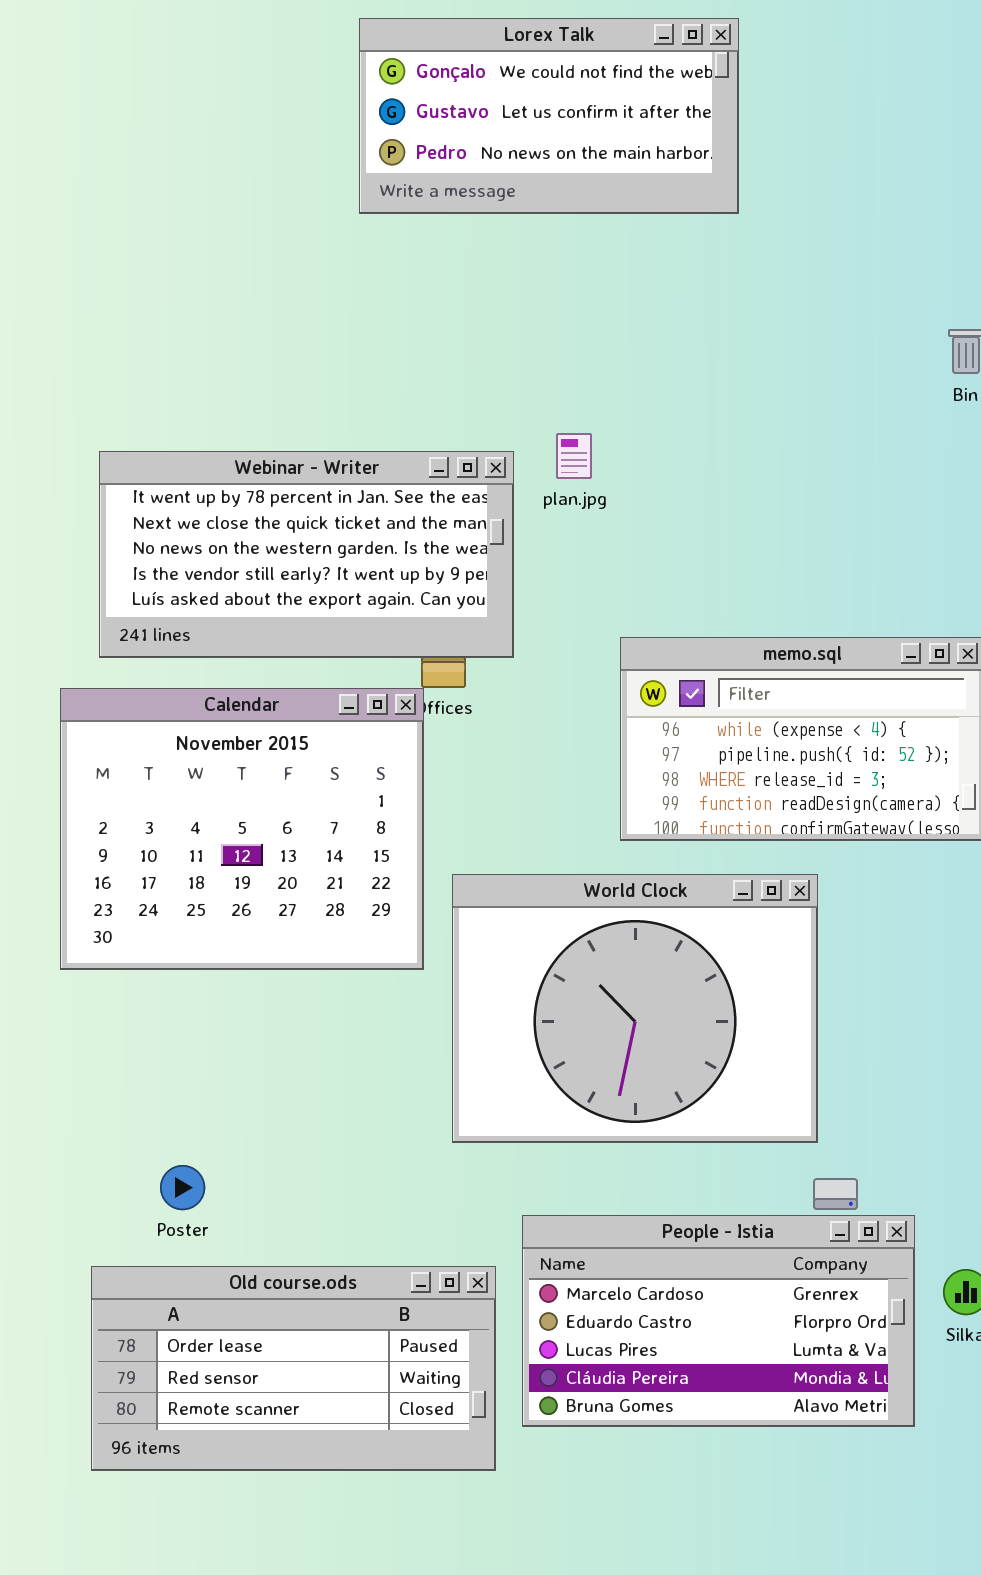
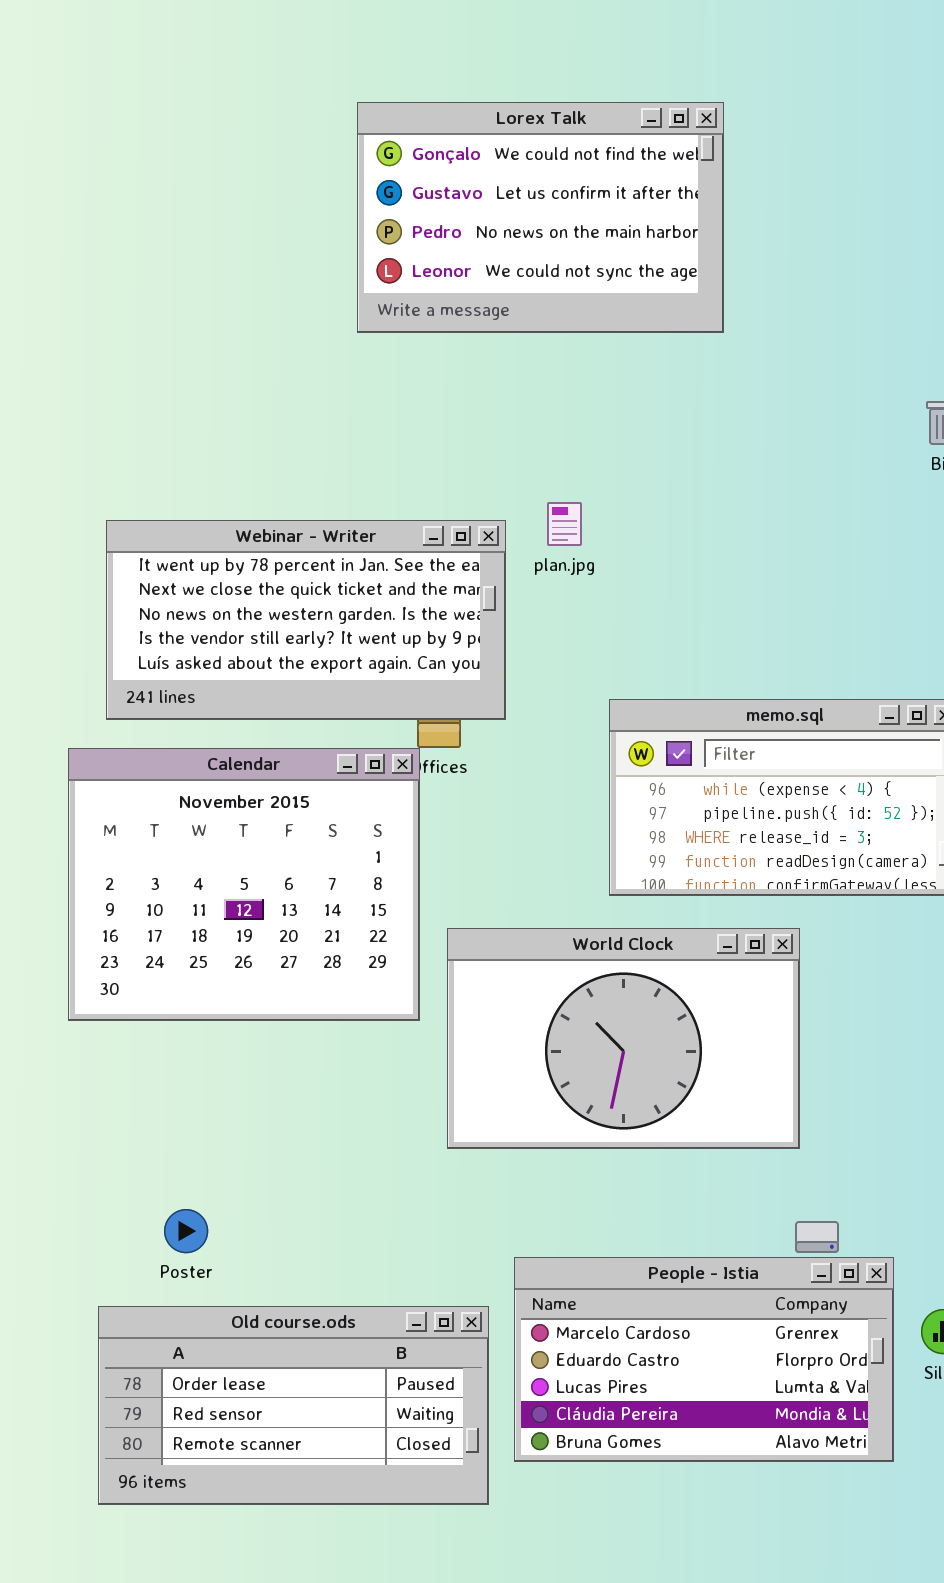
Lorex Talk: [359,18,739,214] -> [357,102,724,333], resized
World Clock: [452,874,818,1143] -> [447,928,800,1149], resized

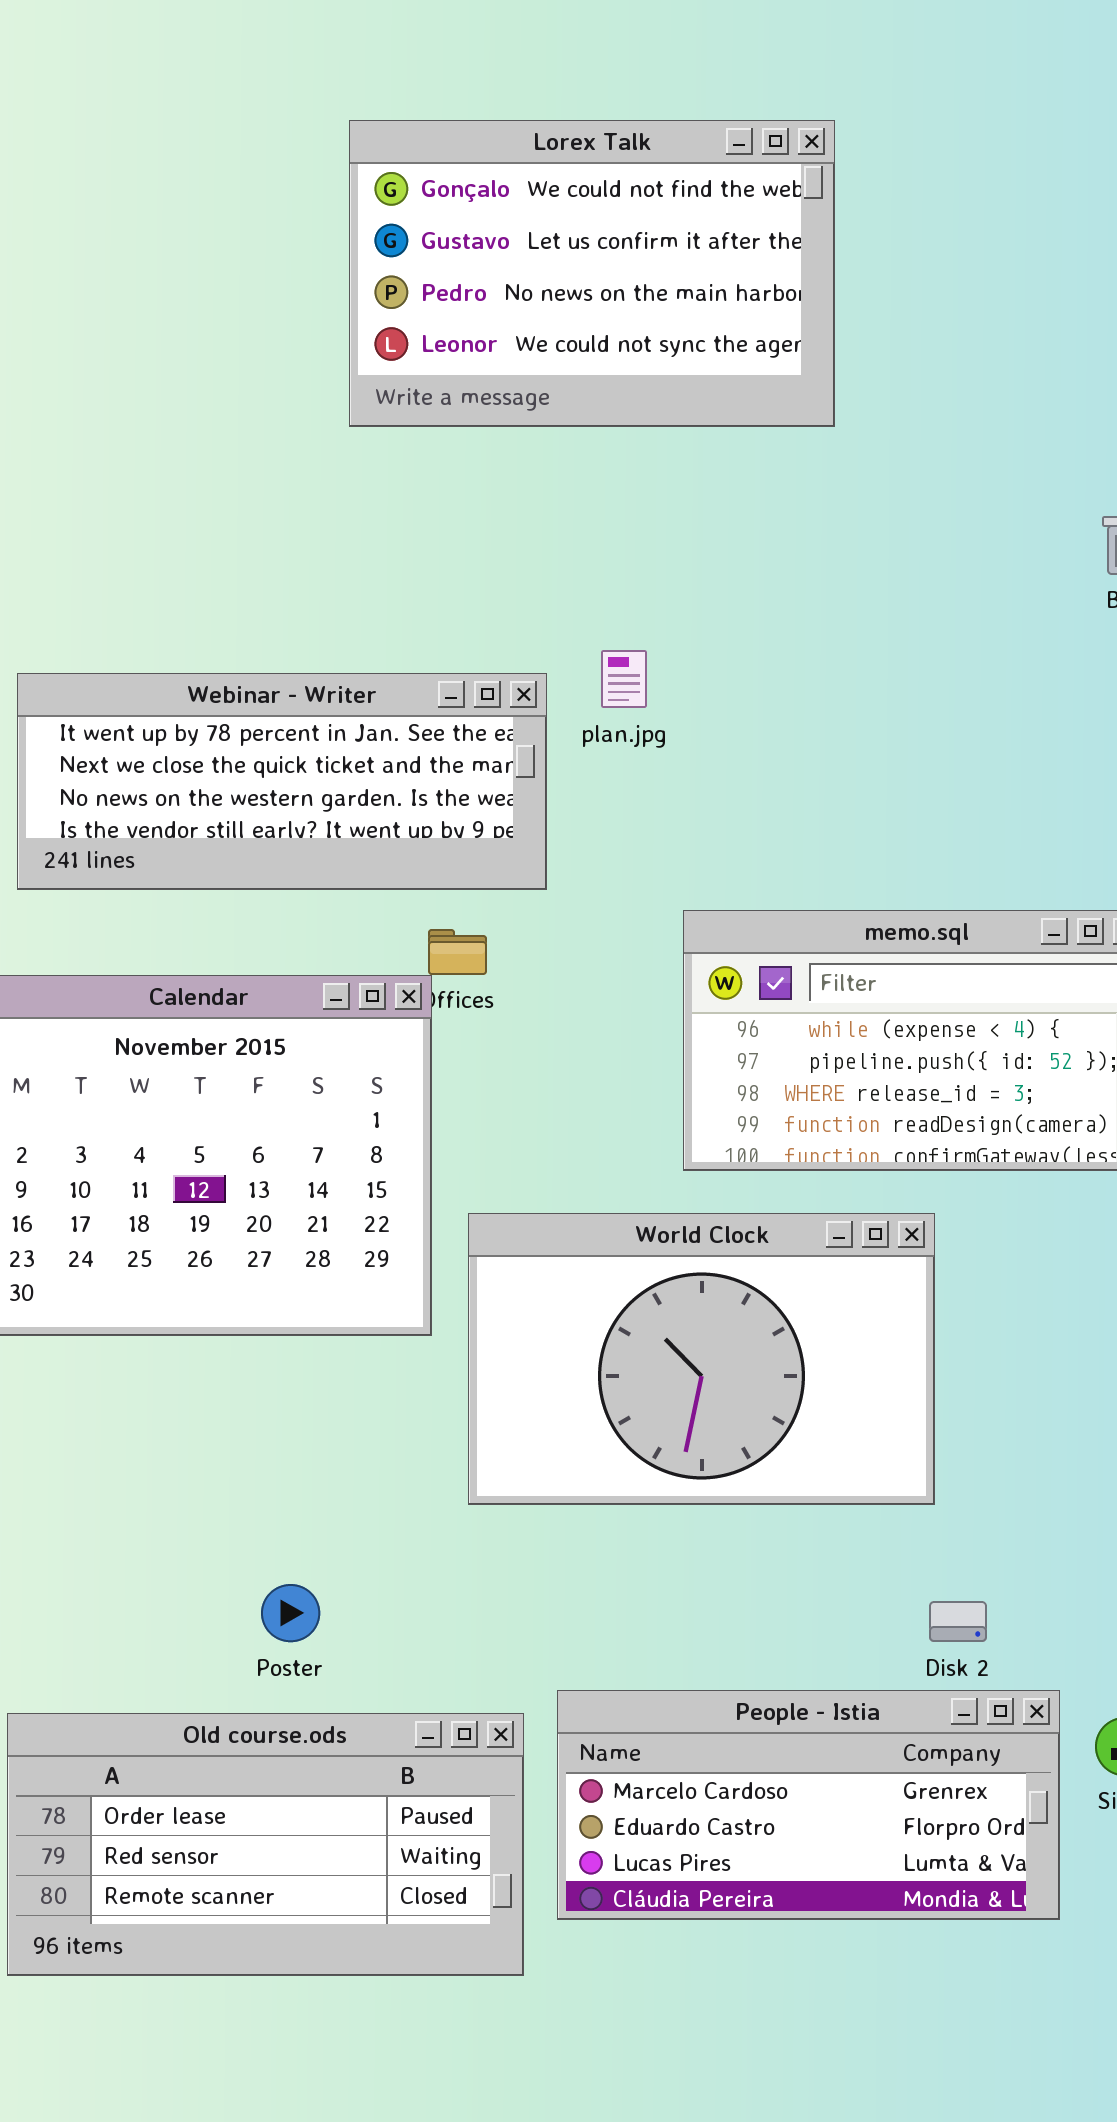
Webinar - Writer: [106,520,506,720] -> [17,673,547,890], resized
Poster: [164,1209,208,1253] -> [261,1584,320,1642], moved
People - Istia: [514,1257,894,1462] -> [557,1690,1060,1920], resized

